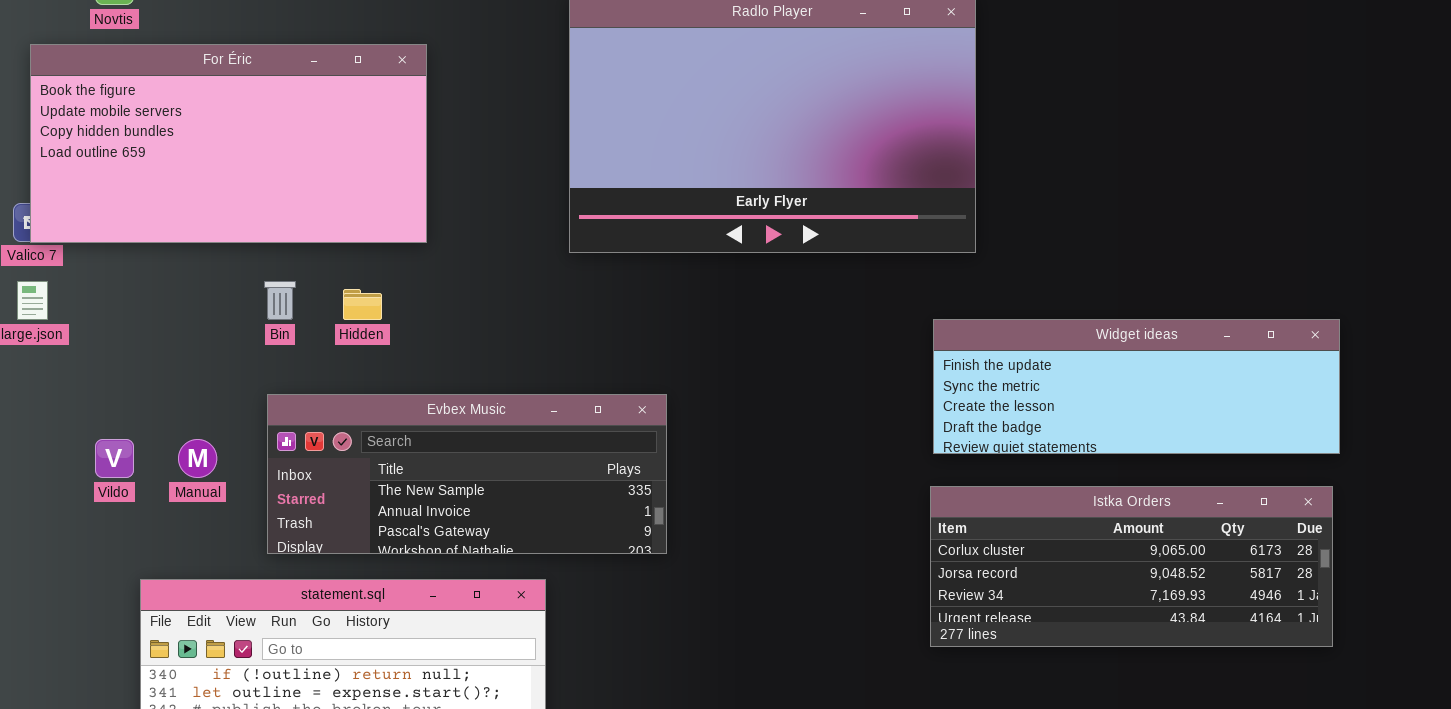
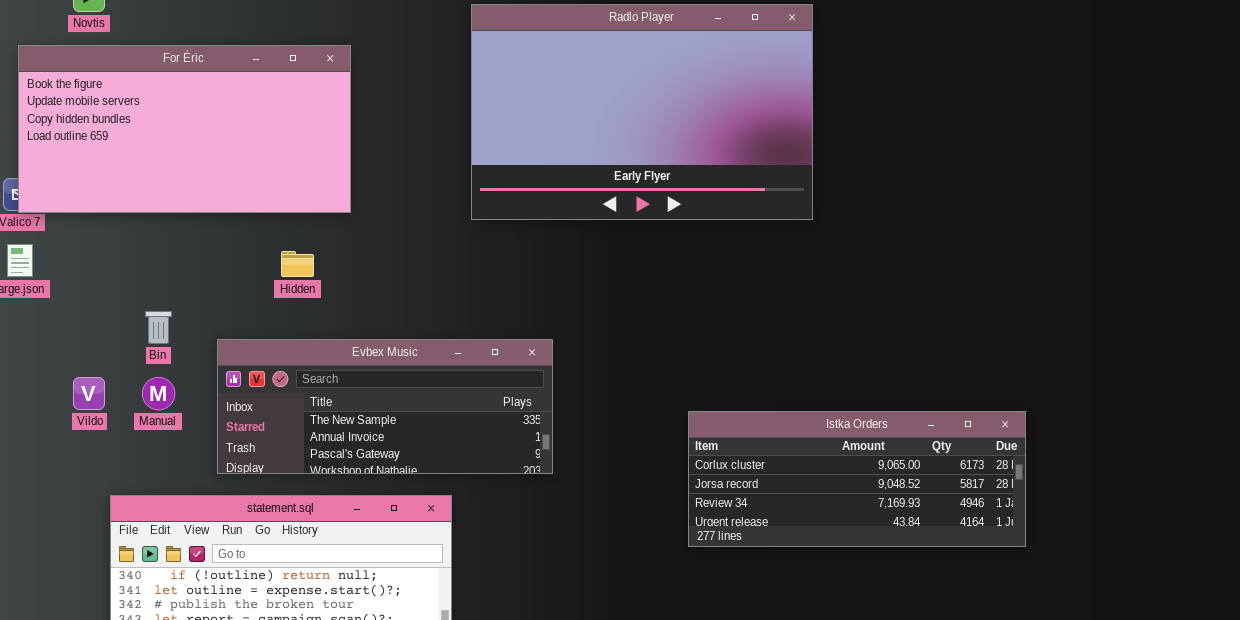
Bin: [264,281,296,320] -> [145,311,172,344], moved
Widget ideas: [933,319,1340,454] -> none, closed
Istka Orders: [930,486,1333,647] -> [688,411,1026,547], moved

